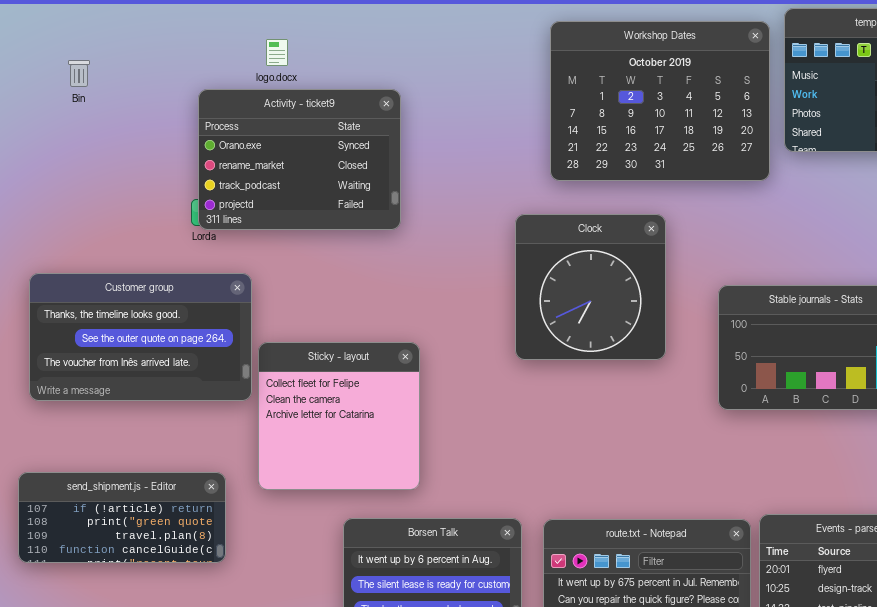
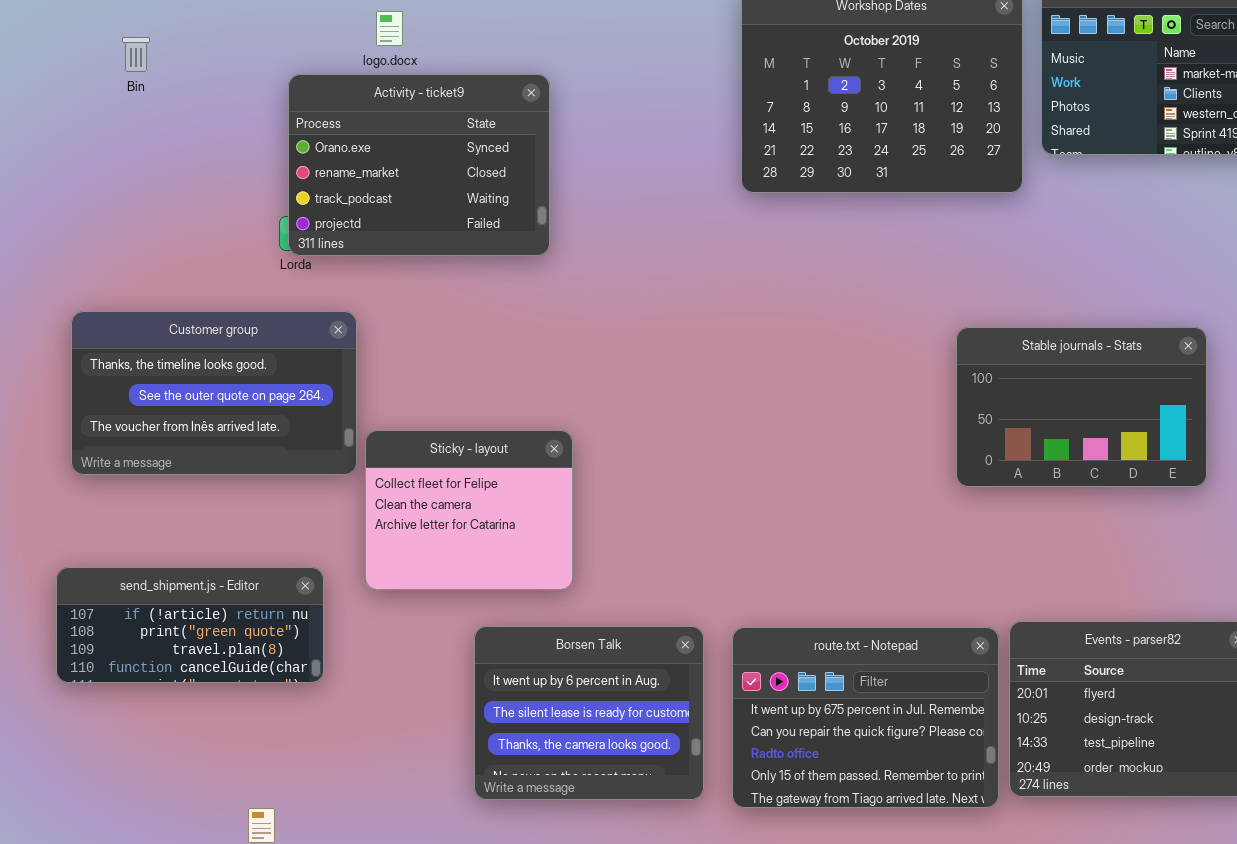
Clock: [515,214,666,360] -> none, closed
Sticky - layout: [258,342,420,490] -> [365,430,573,590], resized

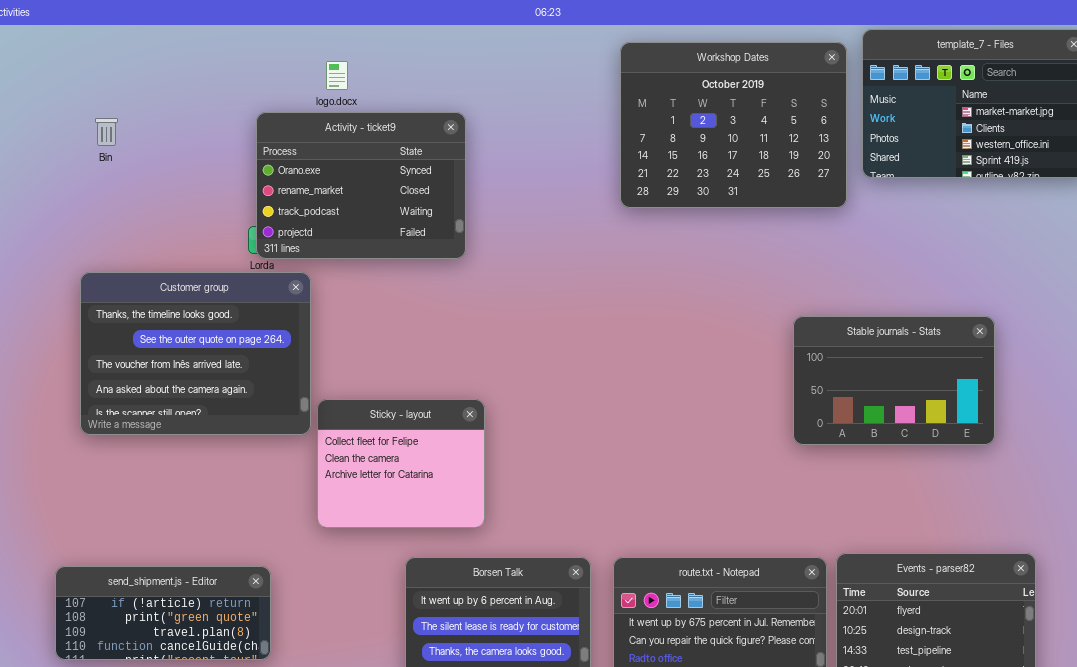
Bin: [122,37,150,72] -> [95,118,118,146], moved
Customer group: [71,311,357,475] -> [80,272,311,435], resized
send_shipment.js - Editor: [56,567,324,683] -> [55,566,271,660], moved

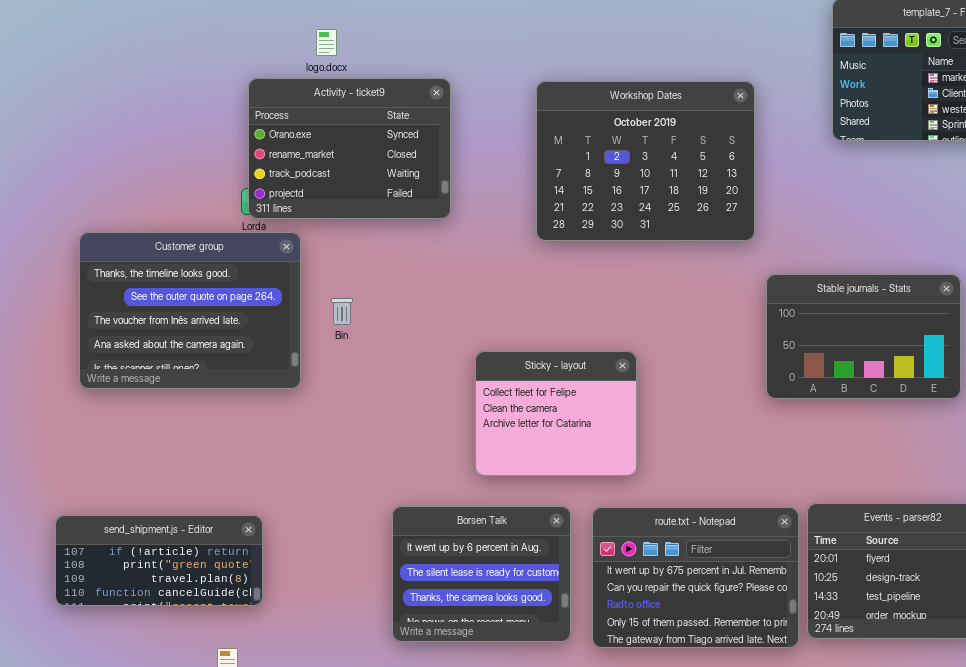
Workshop Dates: [620,42,847,208] -> [536,81,755,241], moved
Bin: [95,118,118,146] -> [331,298,353,325], moved
Sticky - layout: [317,399,485,528] -> [475,351,637,476], moved

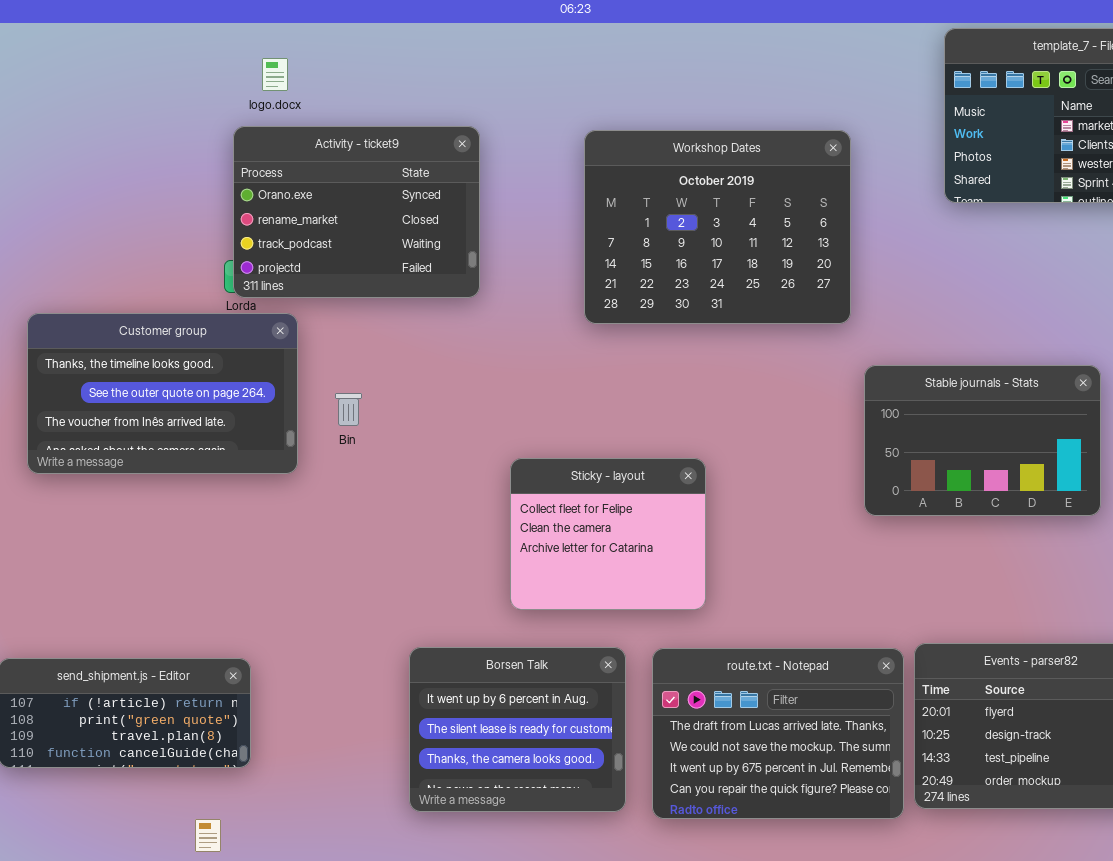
logo.docx: [316,29,337,56] -> [262,58,288,91], moved
Customer group: [79,232,301,389] -> [27,313,298,474], resized
route.txt - Notepad: [592,507,799,648] -> [652,648,904,819], scrolled up 2 rows

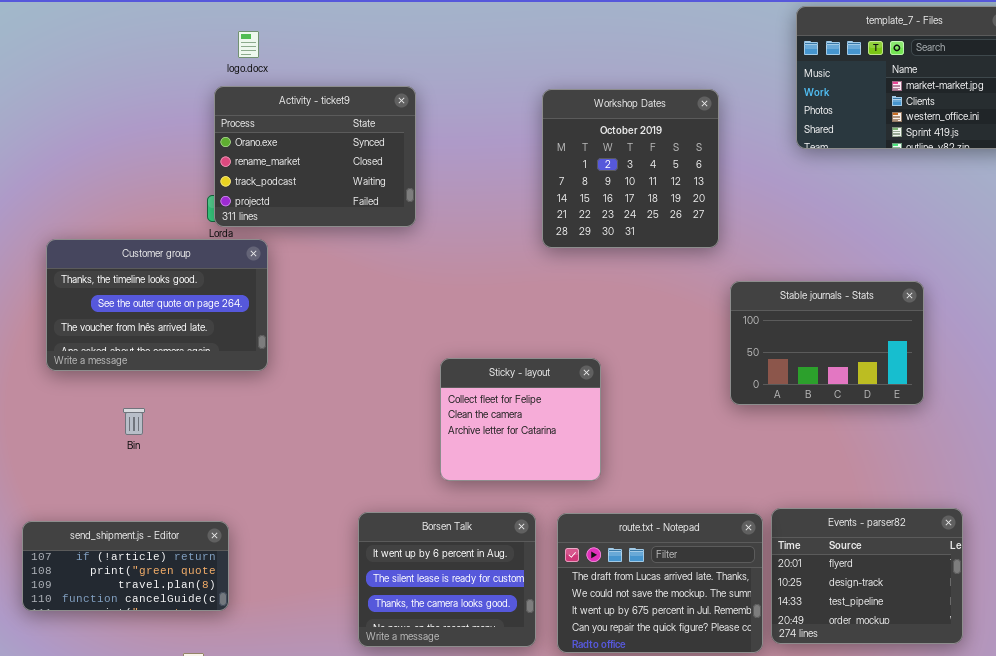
Workshop Dates: [584,130,851,324] -> [542,89,719,248], resized
Bin: [335,393,362,426] -> [123,408,145,435], moved

